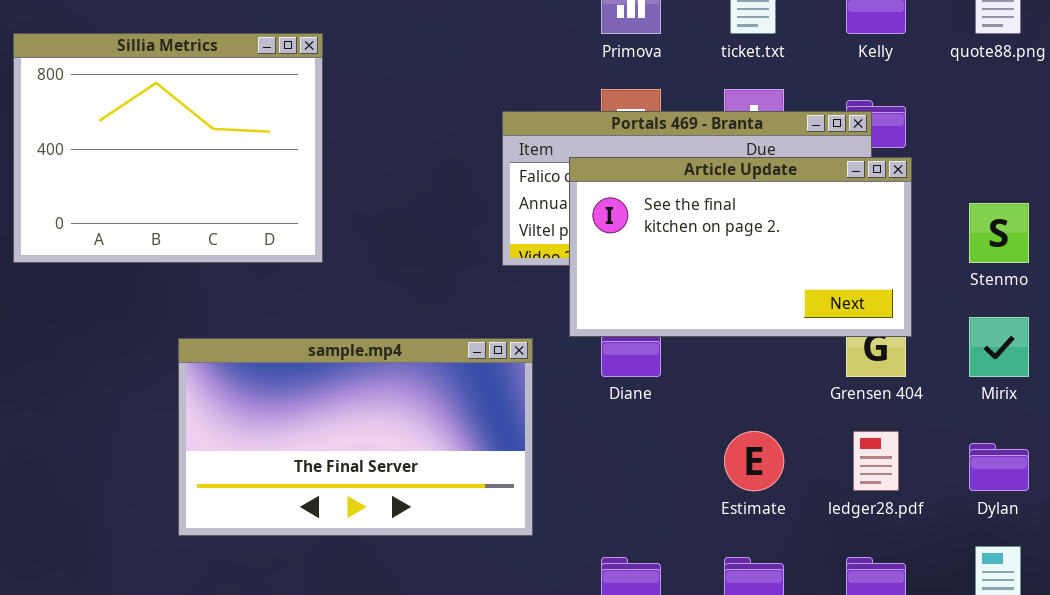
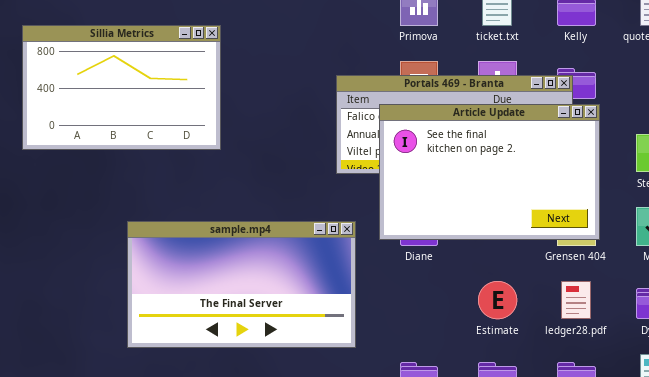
Sillia Metrics: [13,33,323,263] -> [22,25,221,150], resized
Article Update: [569,157,912,337] -> [379,104,600,240], resized

